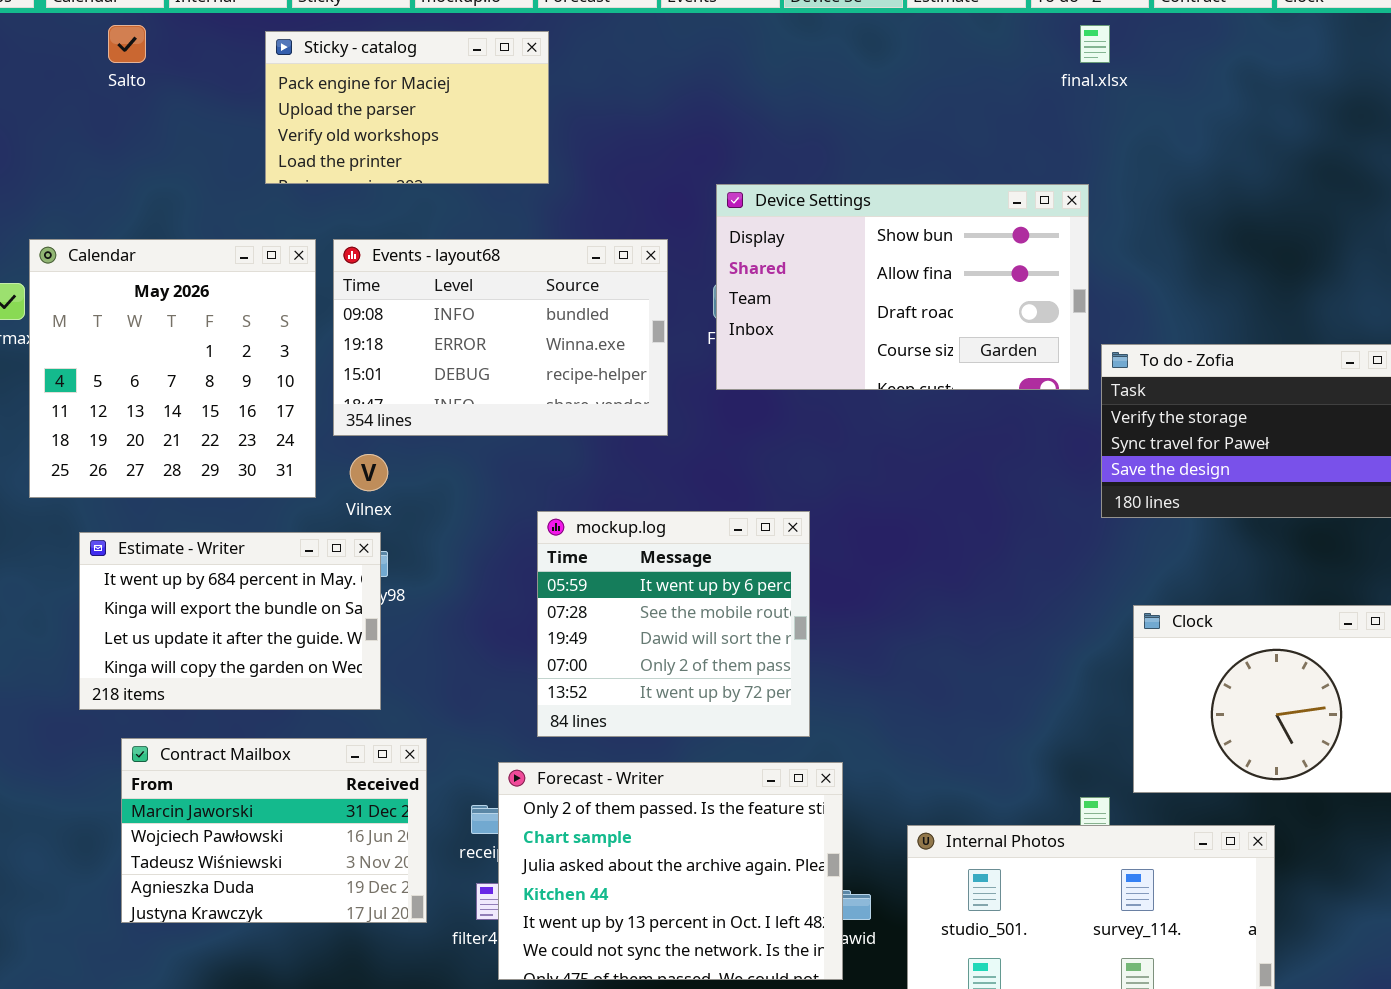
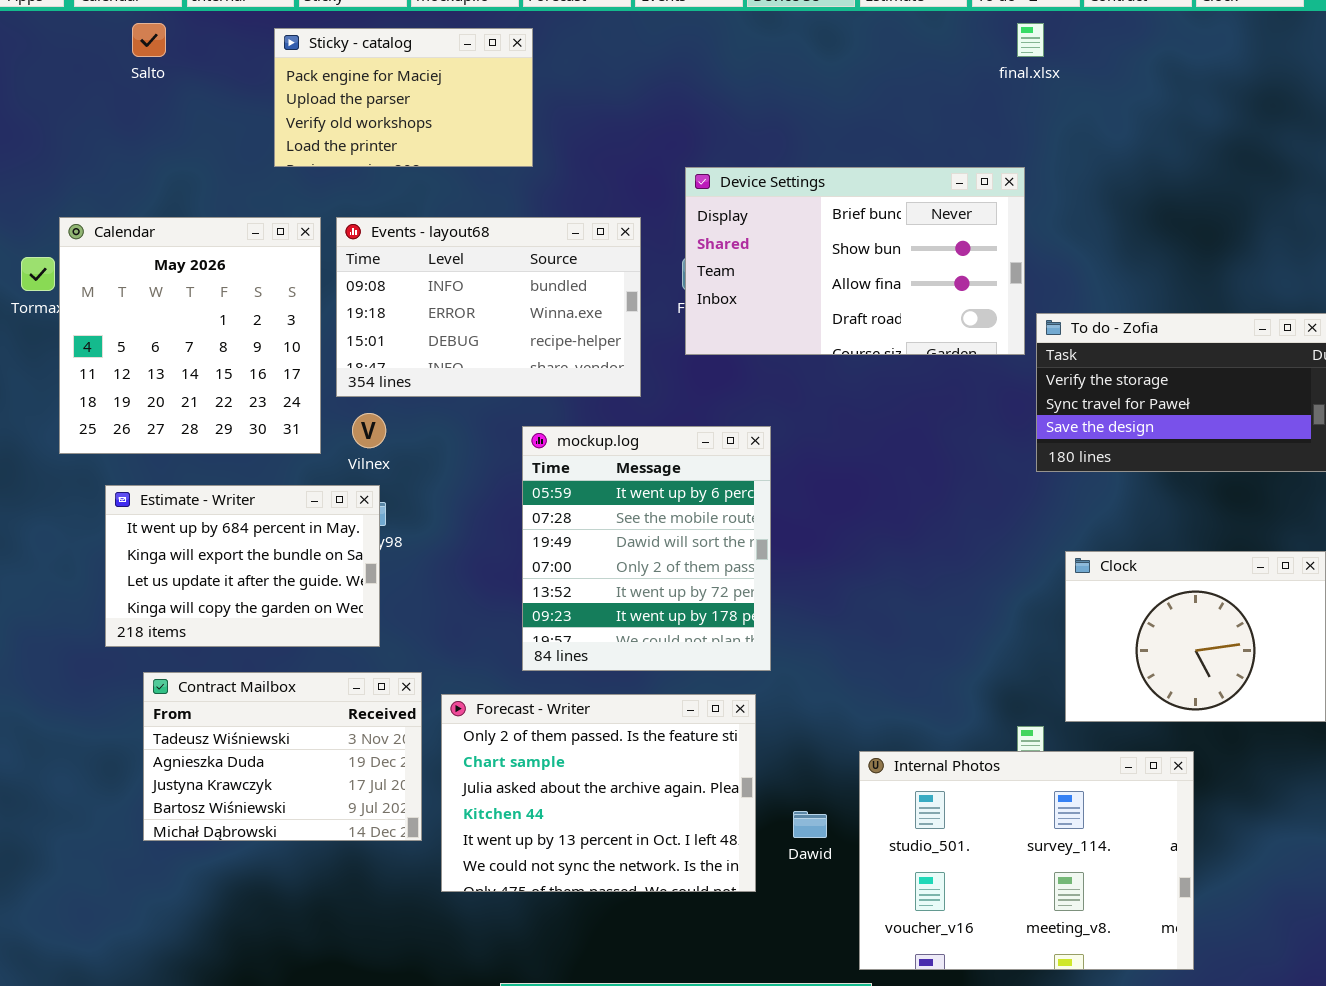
Device Settings: [716,184,1089,390] -> [685,167,1025,355], scrolled up 1 row
mockup.log: [537,511,810,737] -> [522,426,771,671], resized
Contract Mailbox: [121,738,427,923] -> [143,672,422,841], scrolled down 2 rows
Forecast - Writer: [498,762,843,980] -> [441,694,756,892], moved

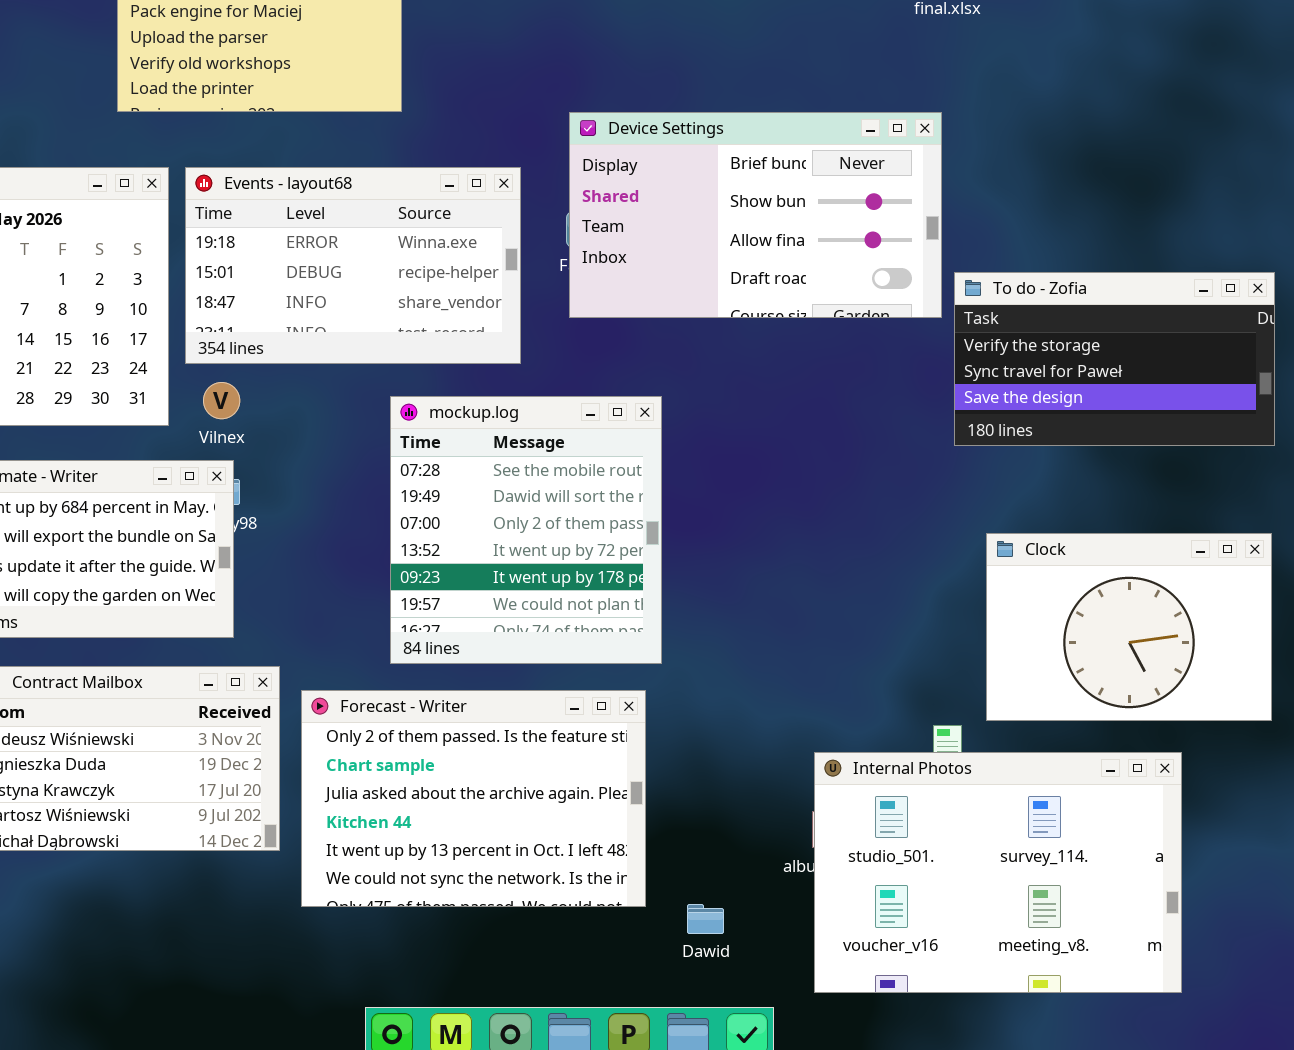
Events - layout68: [336,217,641,397] -> [185,167,521,364], scrolled down 1 row
mockup.log: [522,426,771,671] -> [390,396,662,664], scrolled down 1 row
Internal Photos: [859,751,1194,970] -> [814,752,1182,993], moved
Dawid: [793,811,827,838] -> [687,904,724,934], moved

